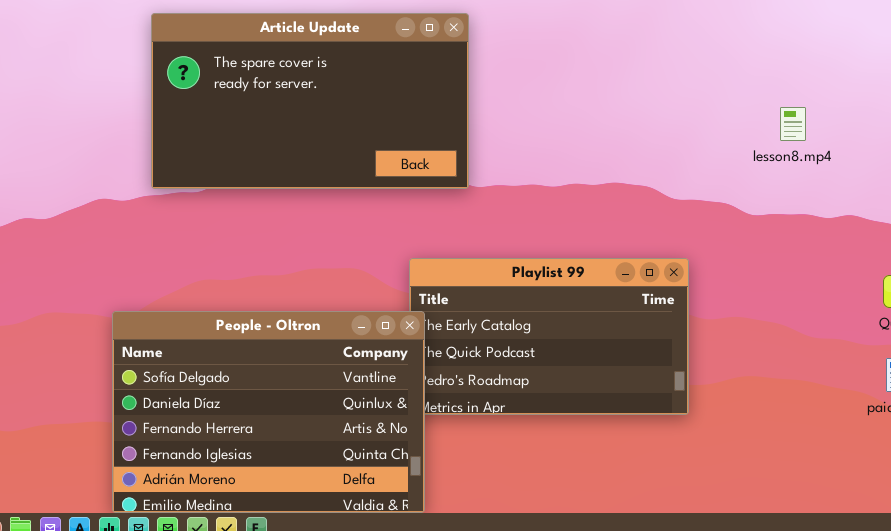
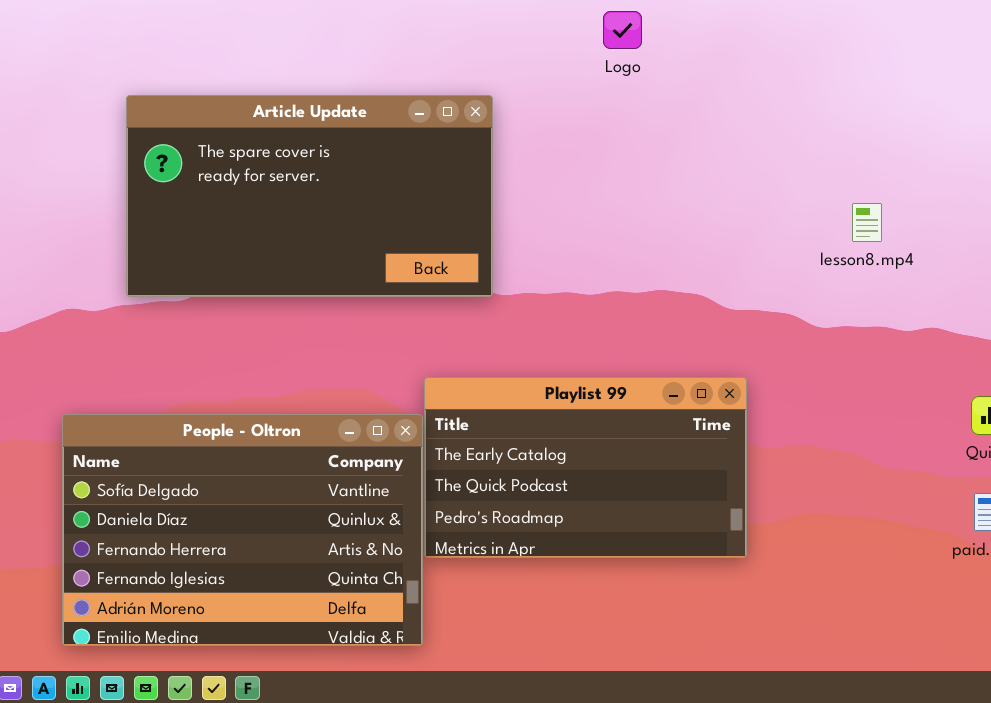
People - Oltron: [112,311,425,513] -> [62,414,423,646], moved

